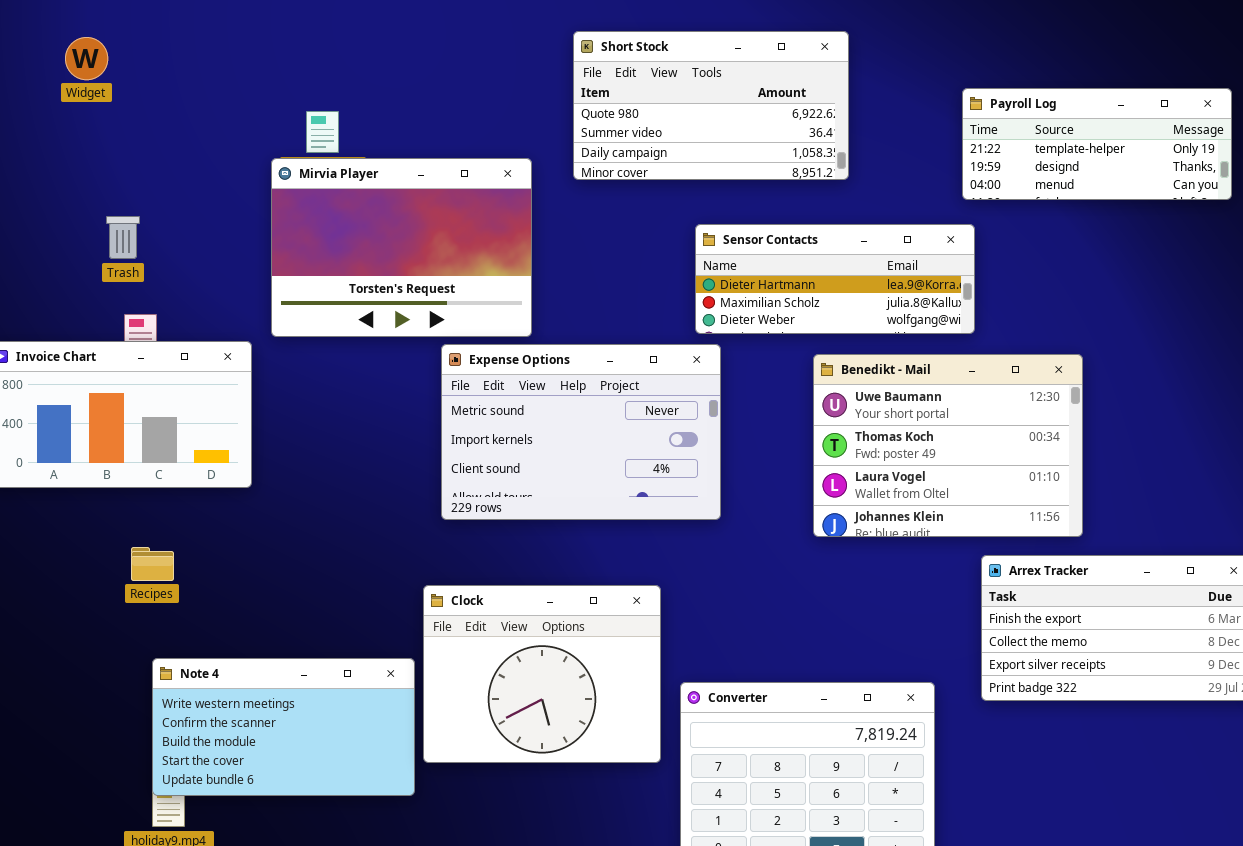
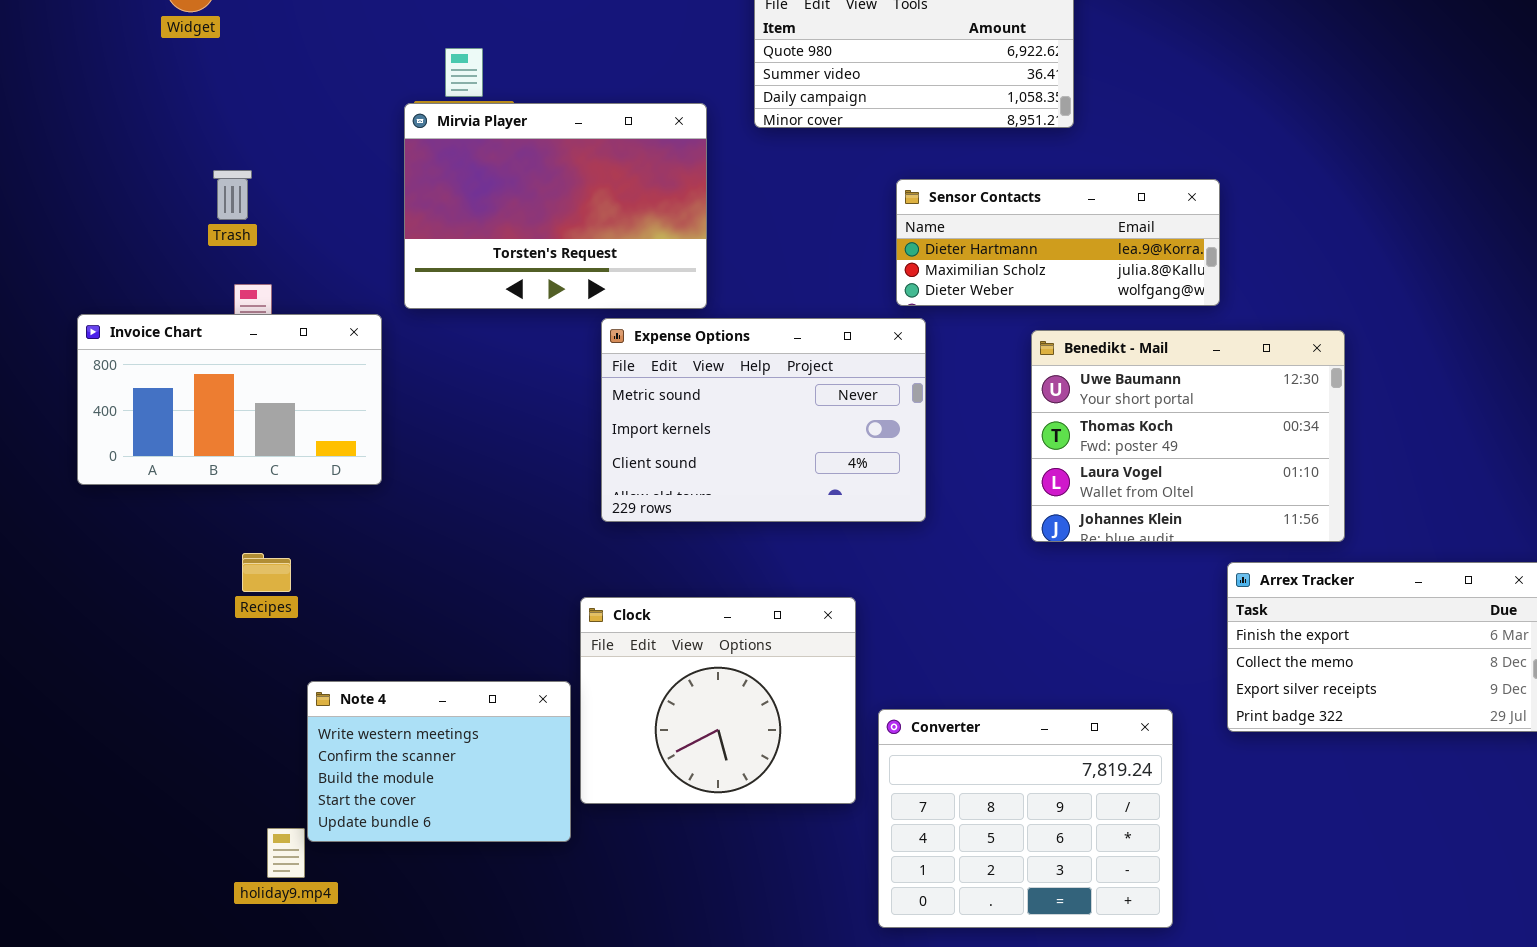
Payroll Log: [962,88,1232,200] -> none, closed
Note 4: [152,658,415,796] -> [307,681,571,842], resized

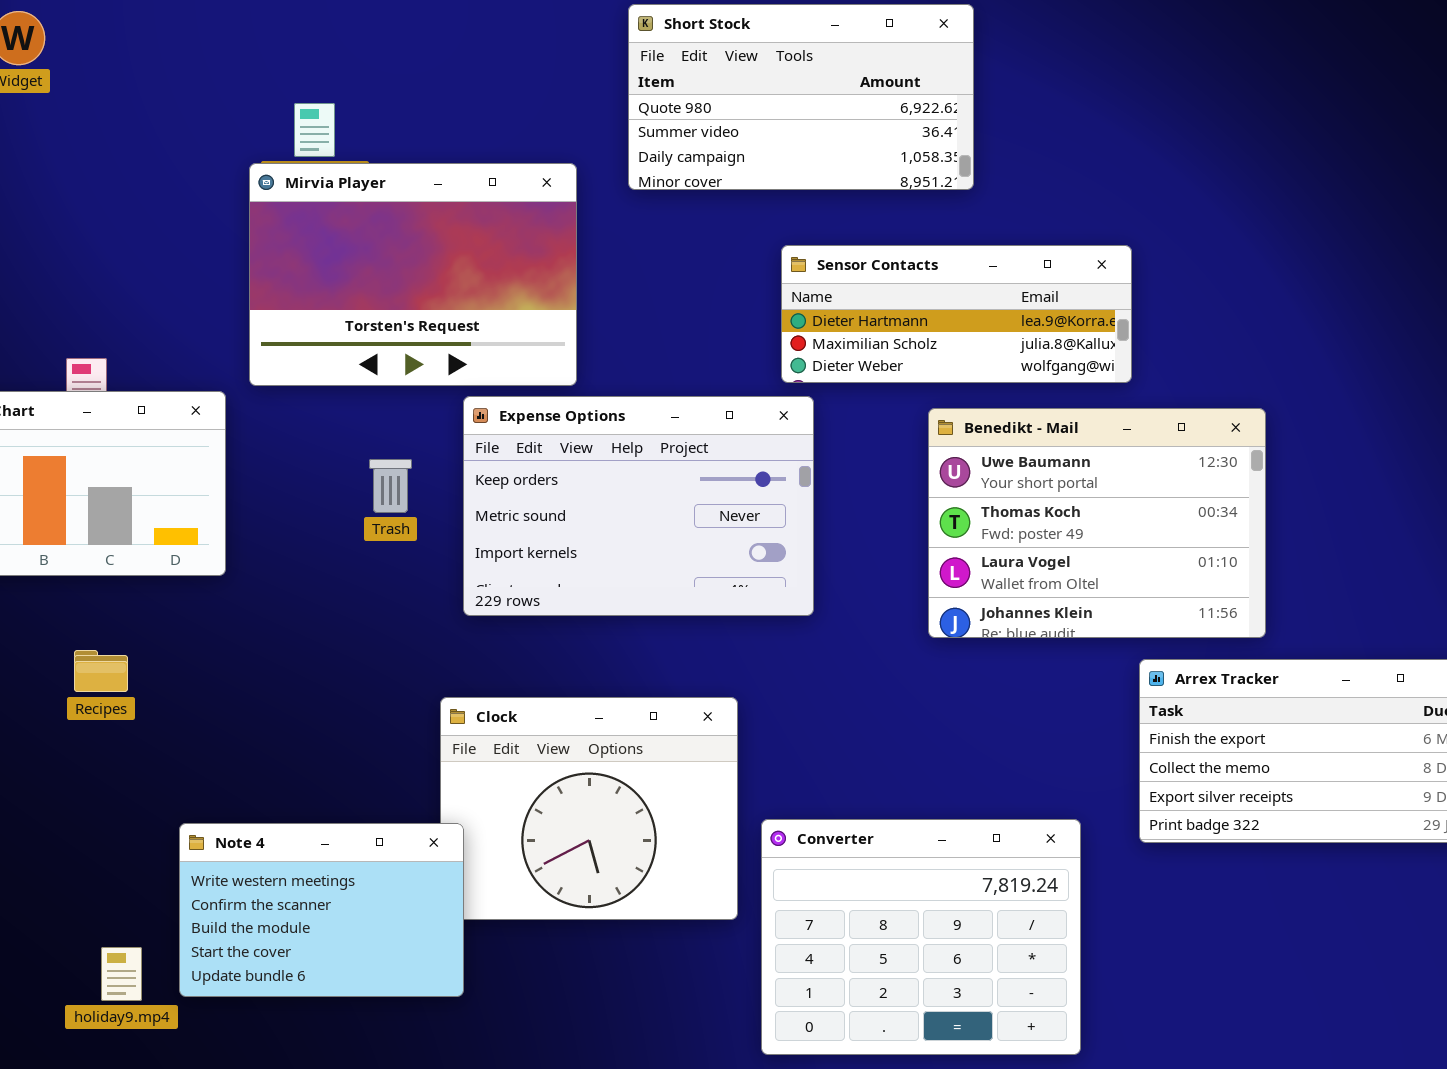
Trash: [213,170,252,220] -> [369,459,412,513], moved
Expense Options: [601,318,926,522] -> [463,396,814,616], scrolled up 1 row
Note 4: [307,681,571,842] -> [179,823,464,997], moved

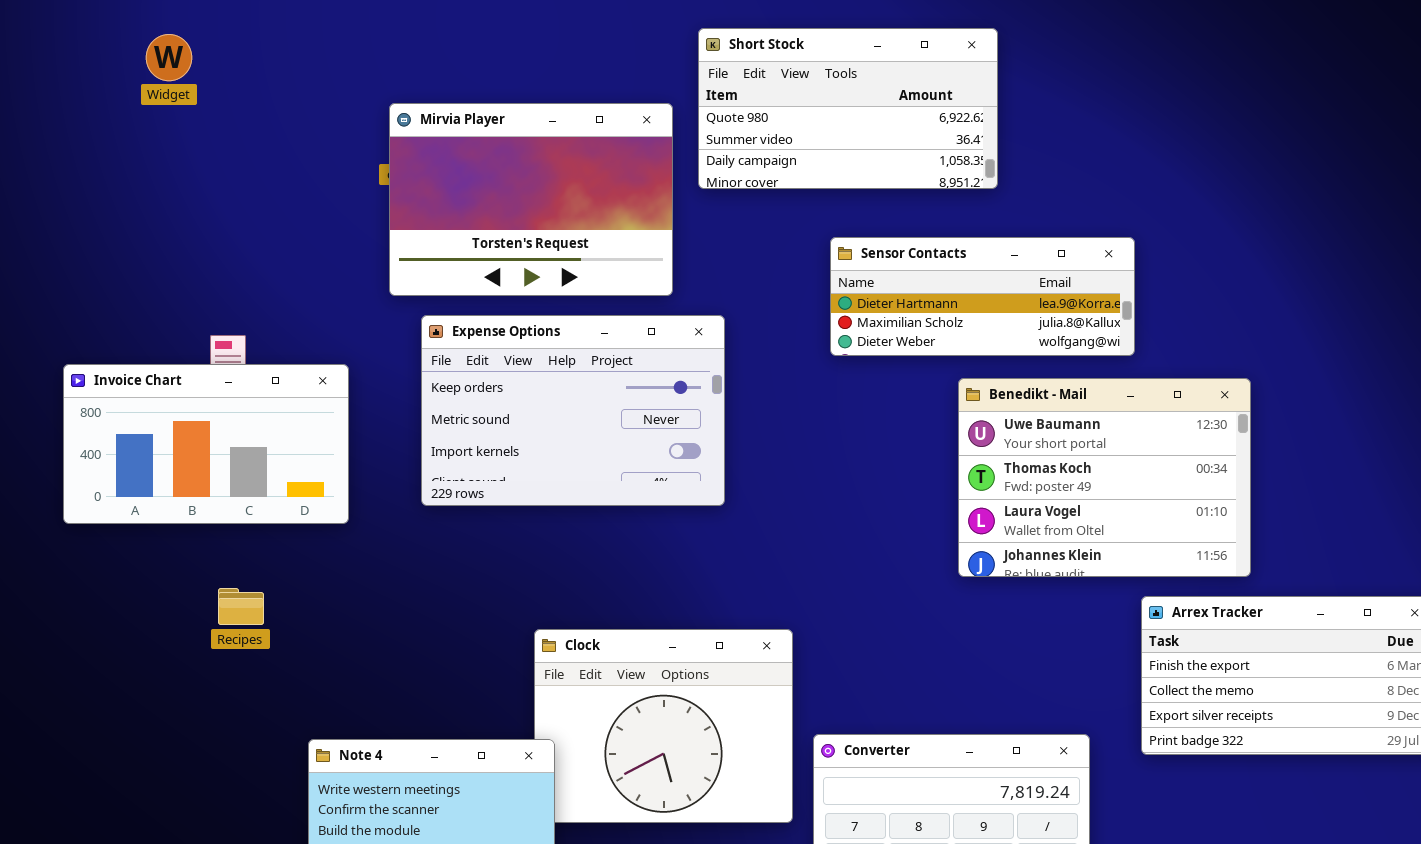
Mirvia Player: [249,163,577,386] -> [389,103,673,296], moved
Expense Options: [463,396,814,616] -> [421,315,725,506], moved

